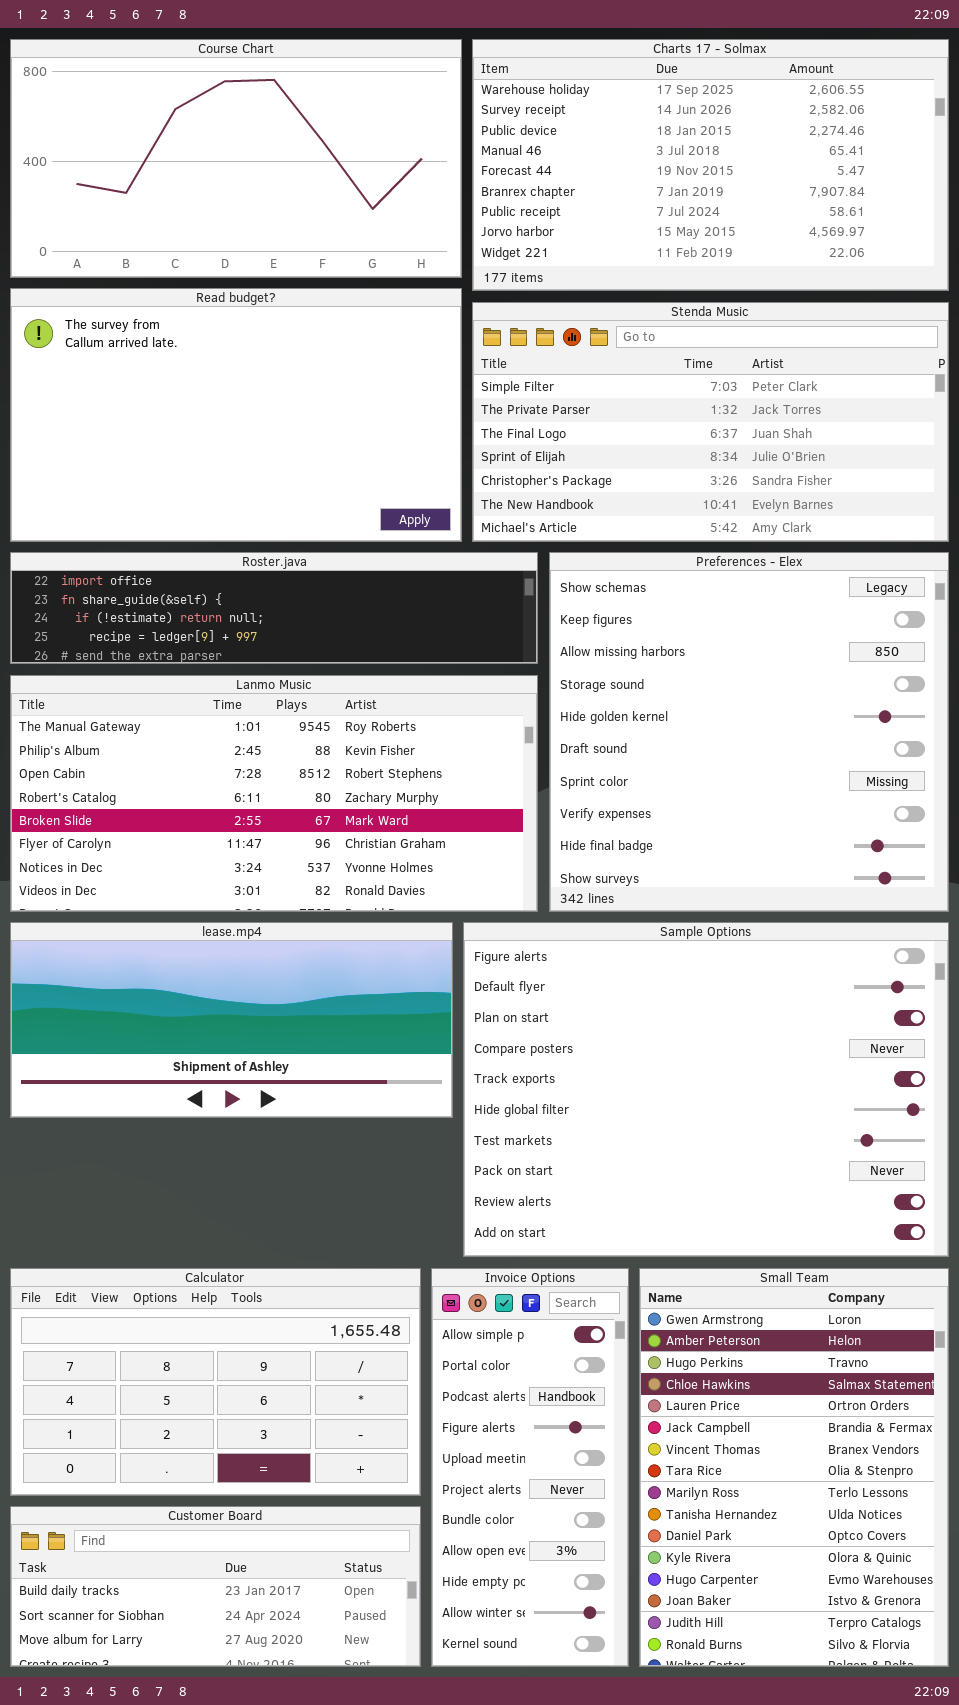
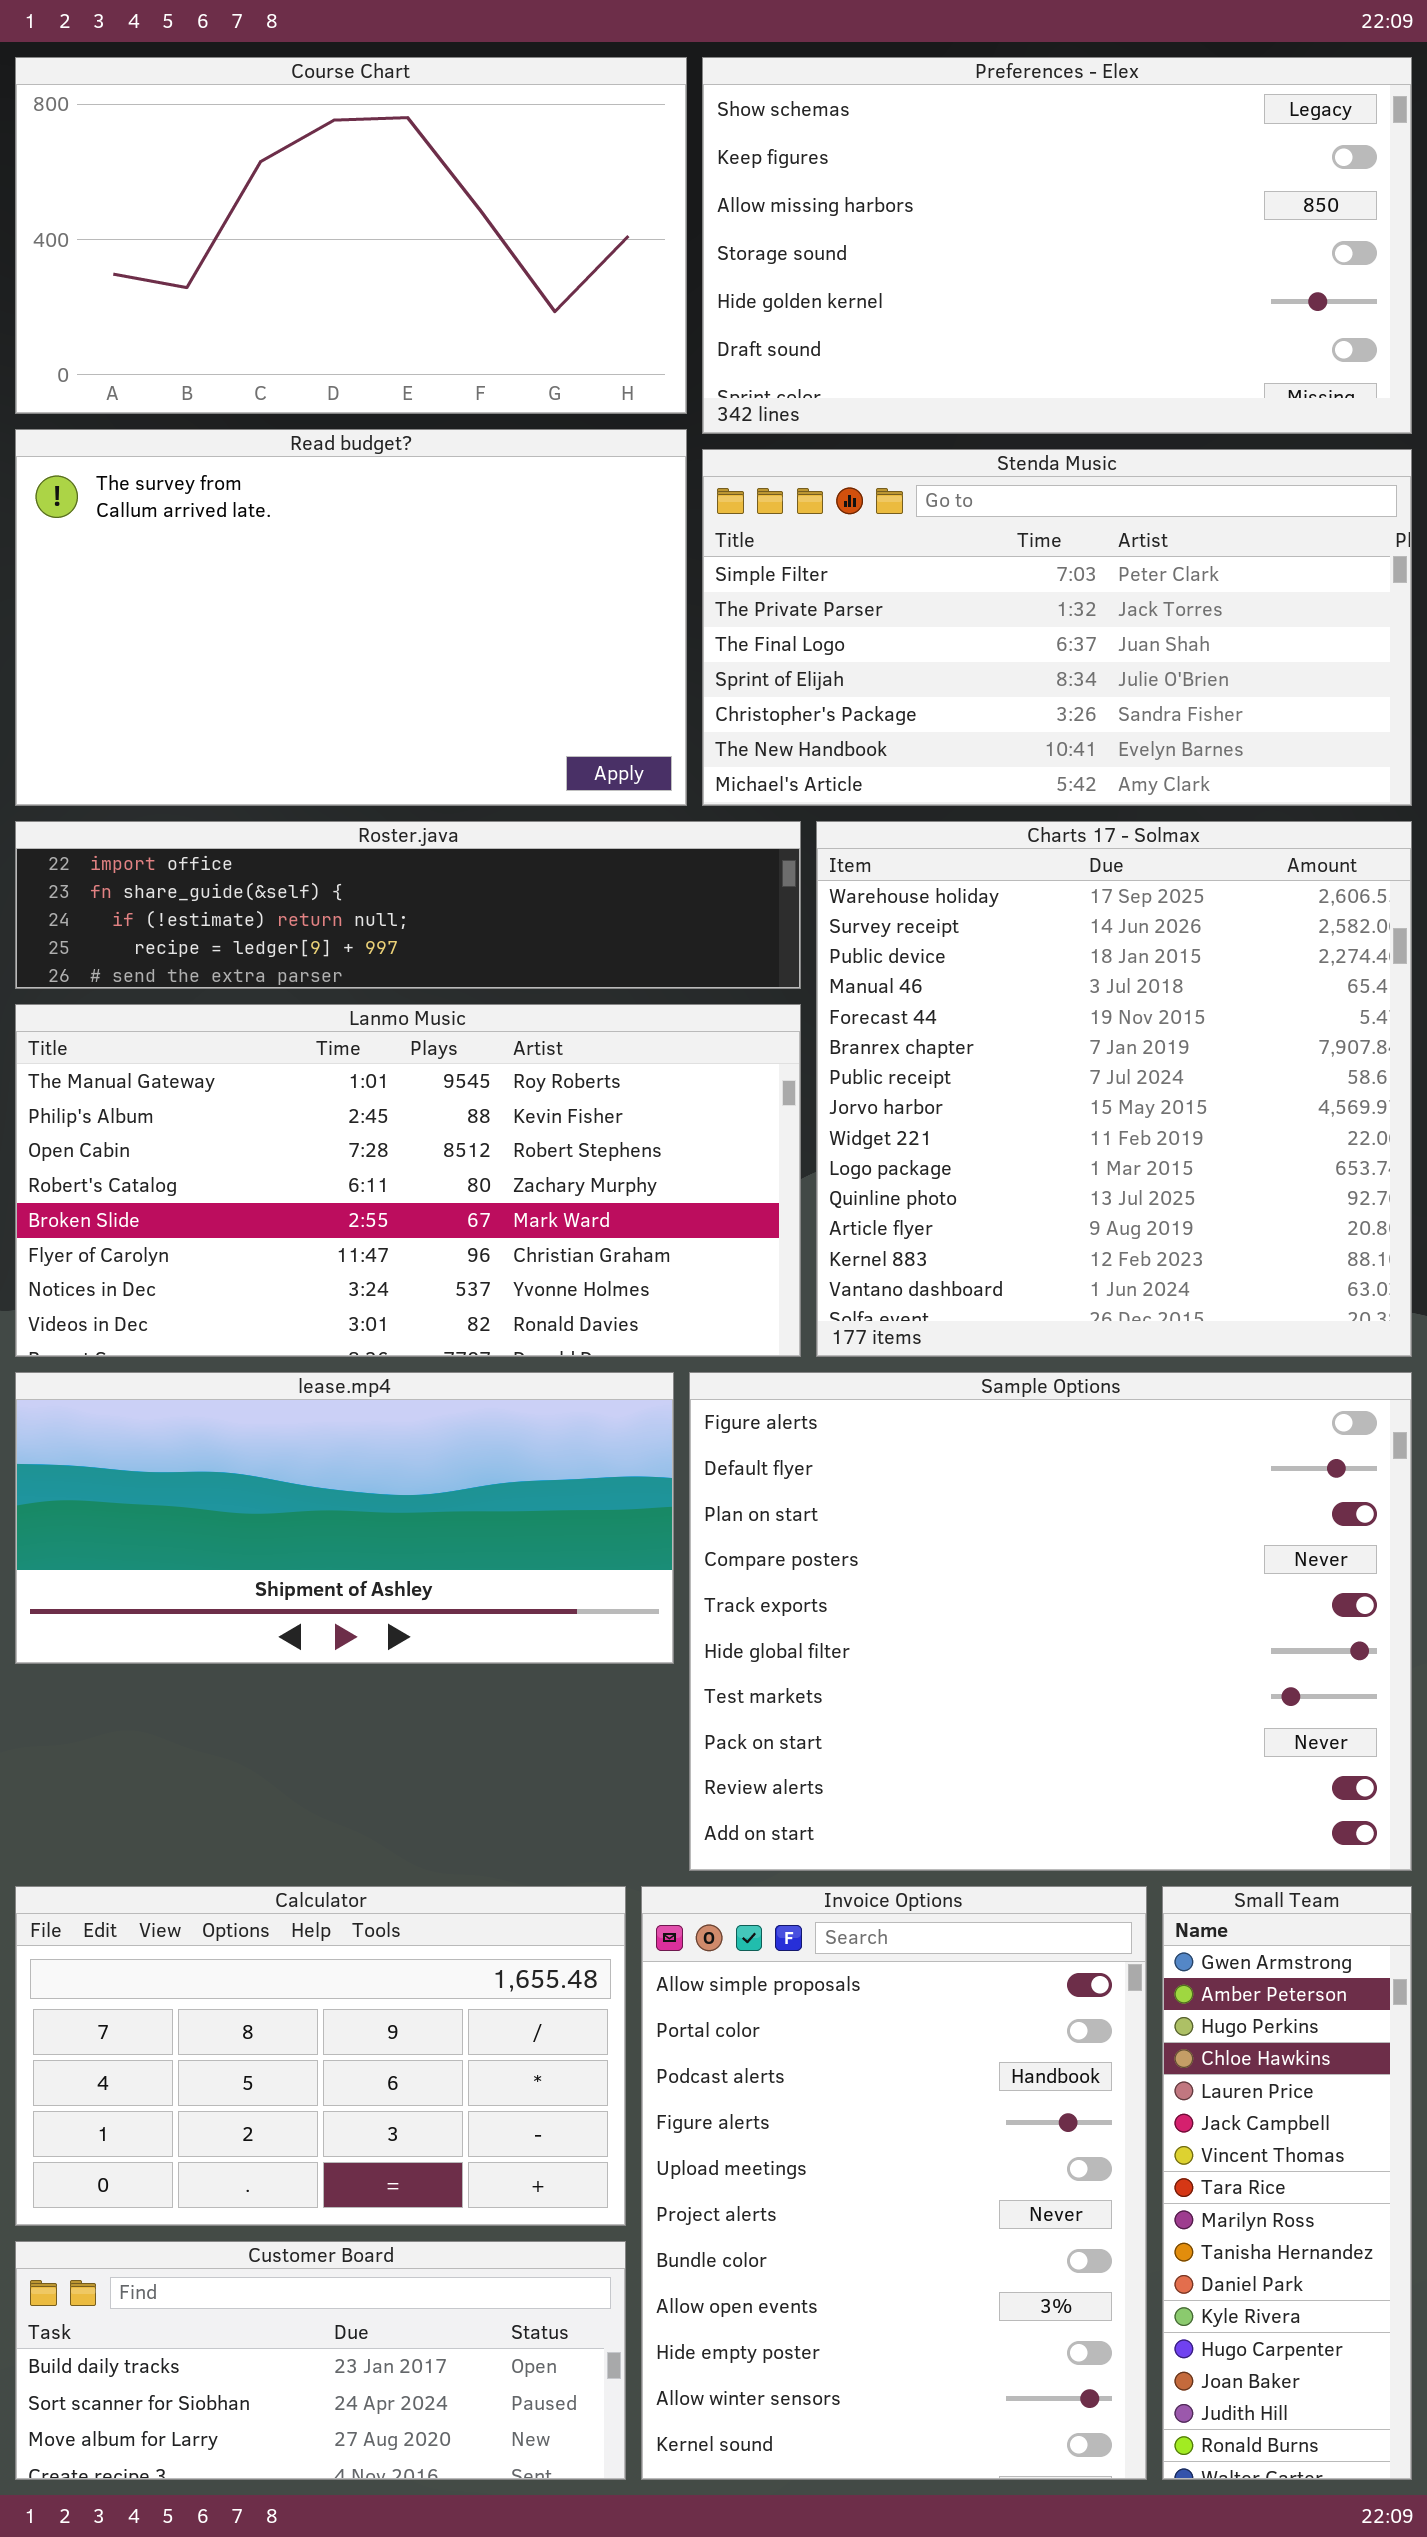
Charts 17 - Solmax: [472,39,949,291] -> [816,821,1412,1357], moved, resized
Preferences - Elex: [549,552,949,912] -> [702,57,1412,434], moved, resized
Invoice Options: [431,1268,629,1667] -> [641,1886,1147,2480], resized
Small Team: [639,1268,949,1667] -> [1162,1886,1412,2480], resized

